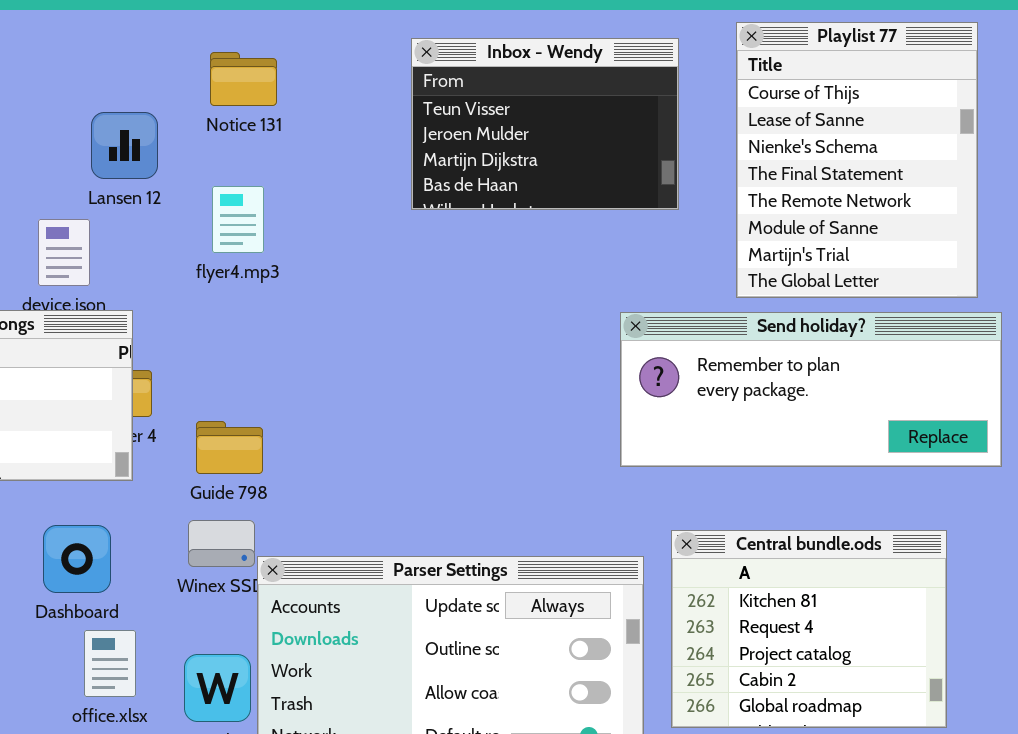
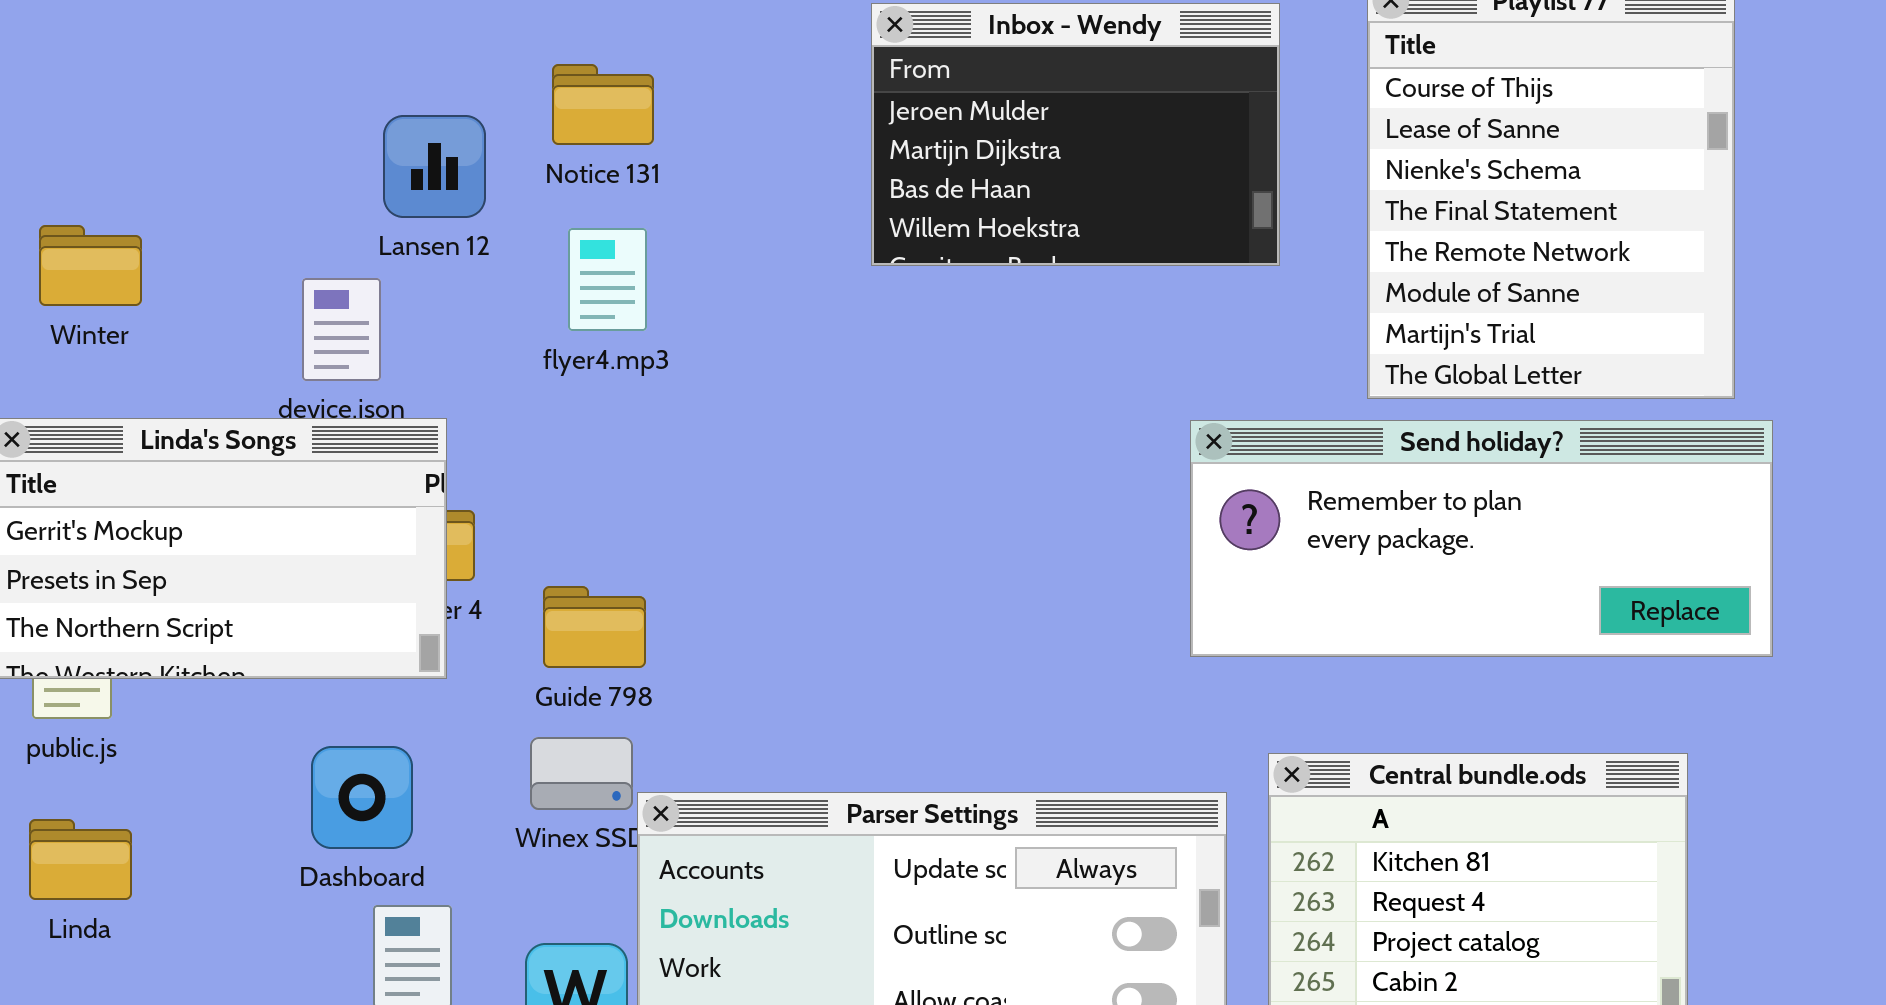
Inbox - Wendy: [411,38,679,210] -> [871,3,1280,266], scrolled down 1 row
Notice 131: [210,52,277,106] -> [552,64,654,145], moved

